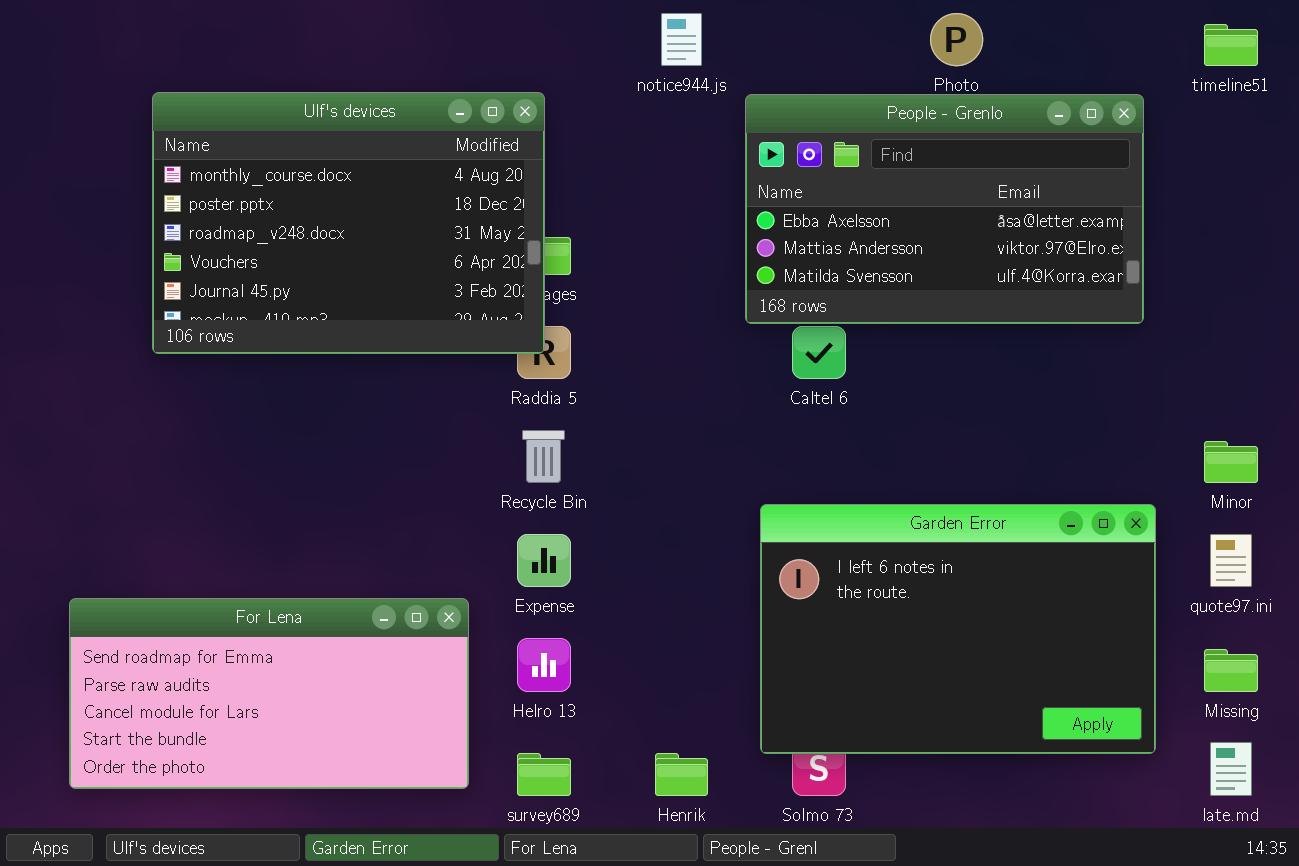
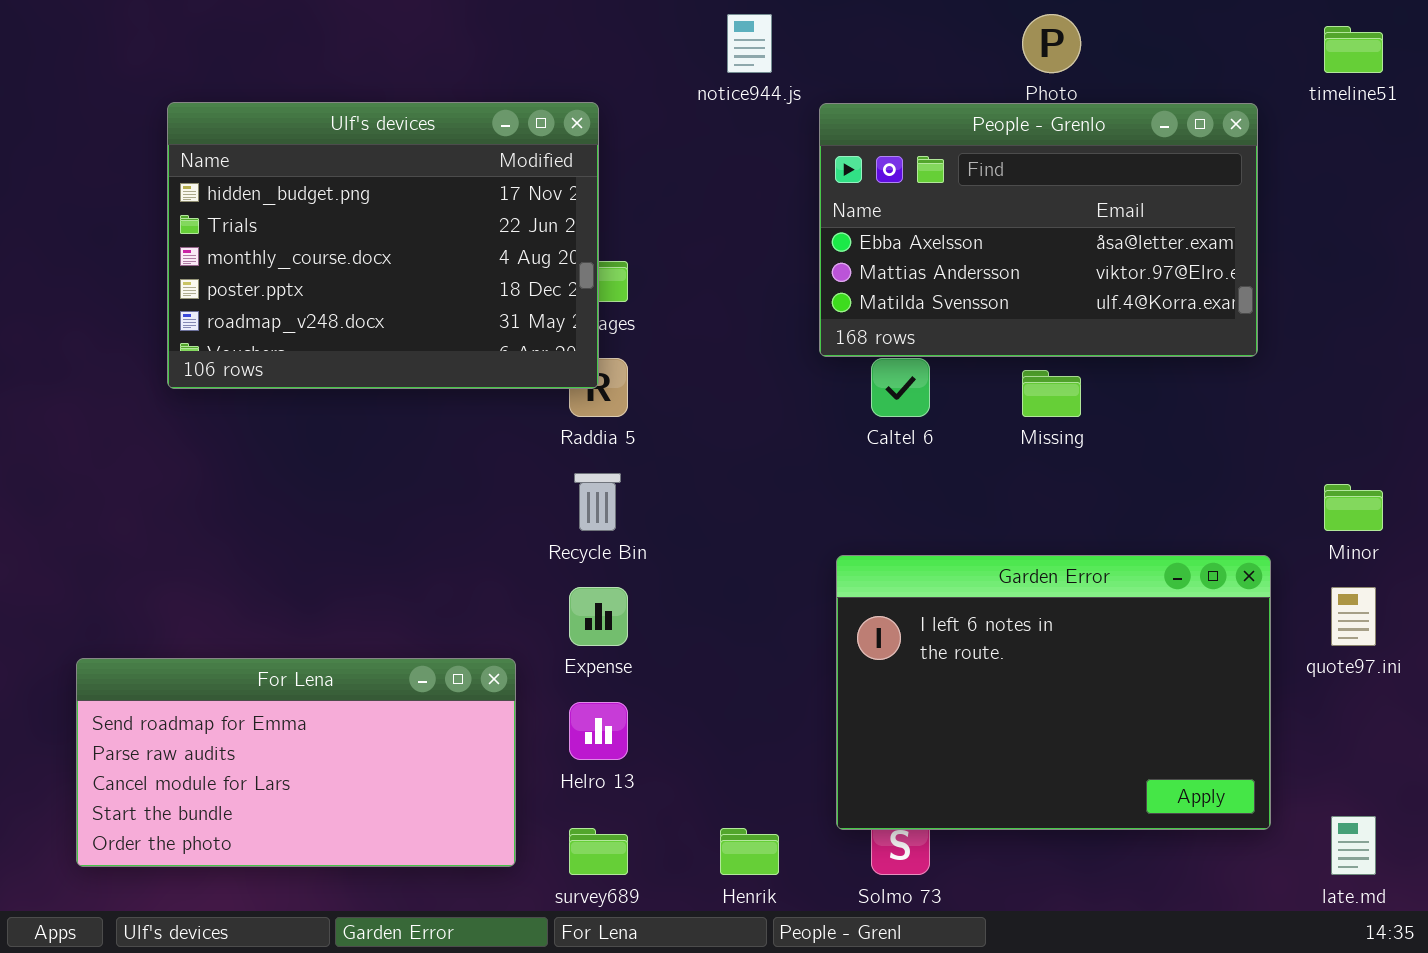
Ulf's devices: [152,92,545,354] -> [167,102,599,389], scrolled up 2 rows
Missing: [1204,649,1258,692] -> [1022,370,1081,417], moved

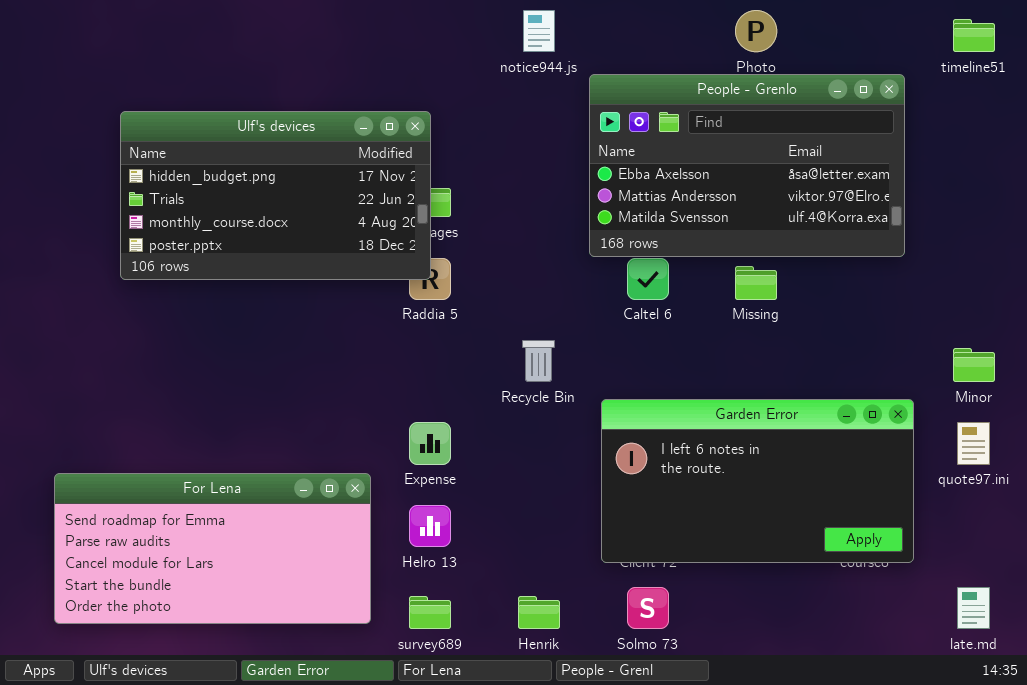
Ulf's devices: [167,102,599,389] -> [120,111,431,280], resized
Recycle Bin: [574,473,621,531] -> [522,340,555,382], moved
Garden Error: [836,555,1271,830] -> [601,399,914,563], resized

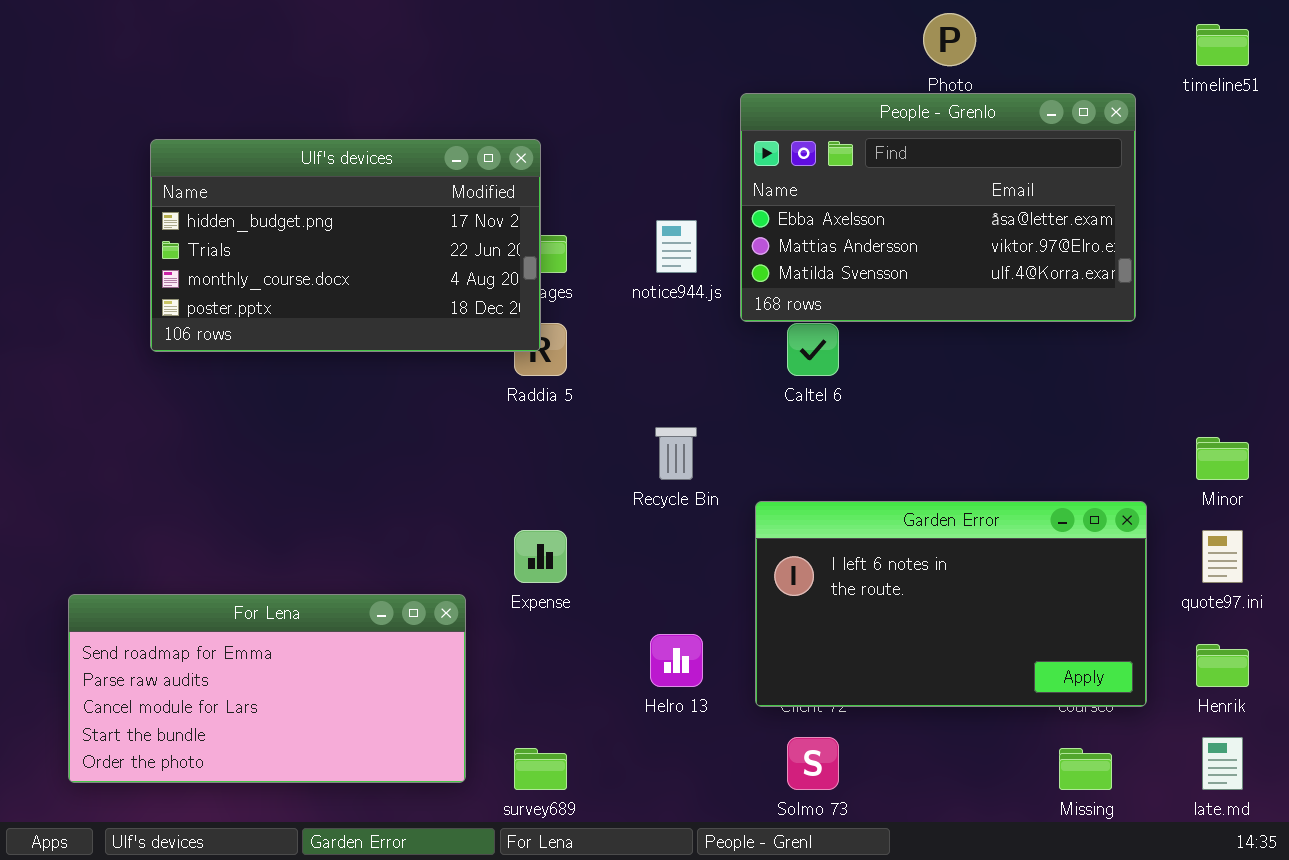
notice944.js: [523,10,555,52] -> [656,220,697,273], moved
Missing: [735,266,777,300] -> [1059,748,1112,790], moved
Helro 13: [409,505,451,547] -> [650,634,703,687], moved
Henrik: [518,596,560,629] -> [1196,644,1249,687], moved

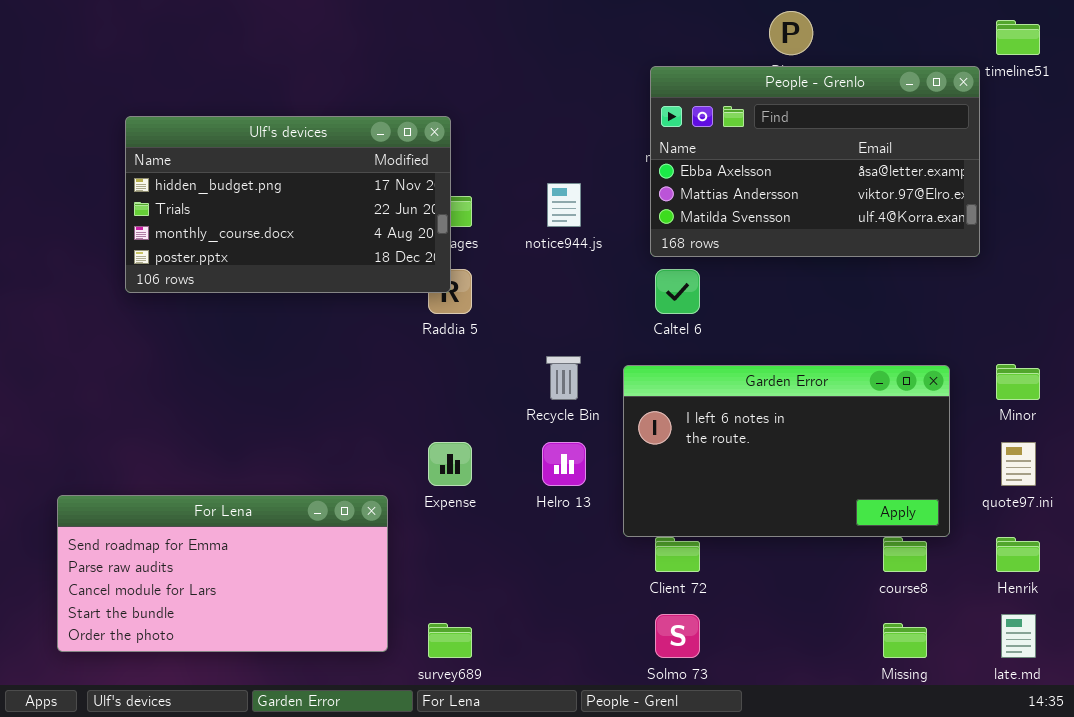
People - Grenlo: [740,93,1136,322] -> [650,66,980,257], moved
Garden Error: [755,501,1147,707] -> [623,365,950,537], moved
Helro 13: [650,634,703,687] -> [542,442,586,486], moved

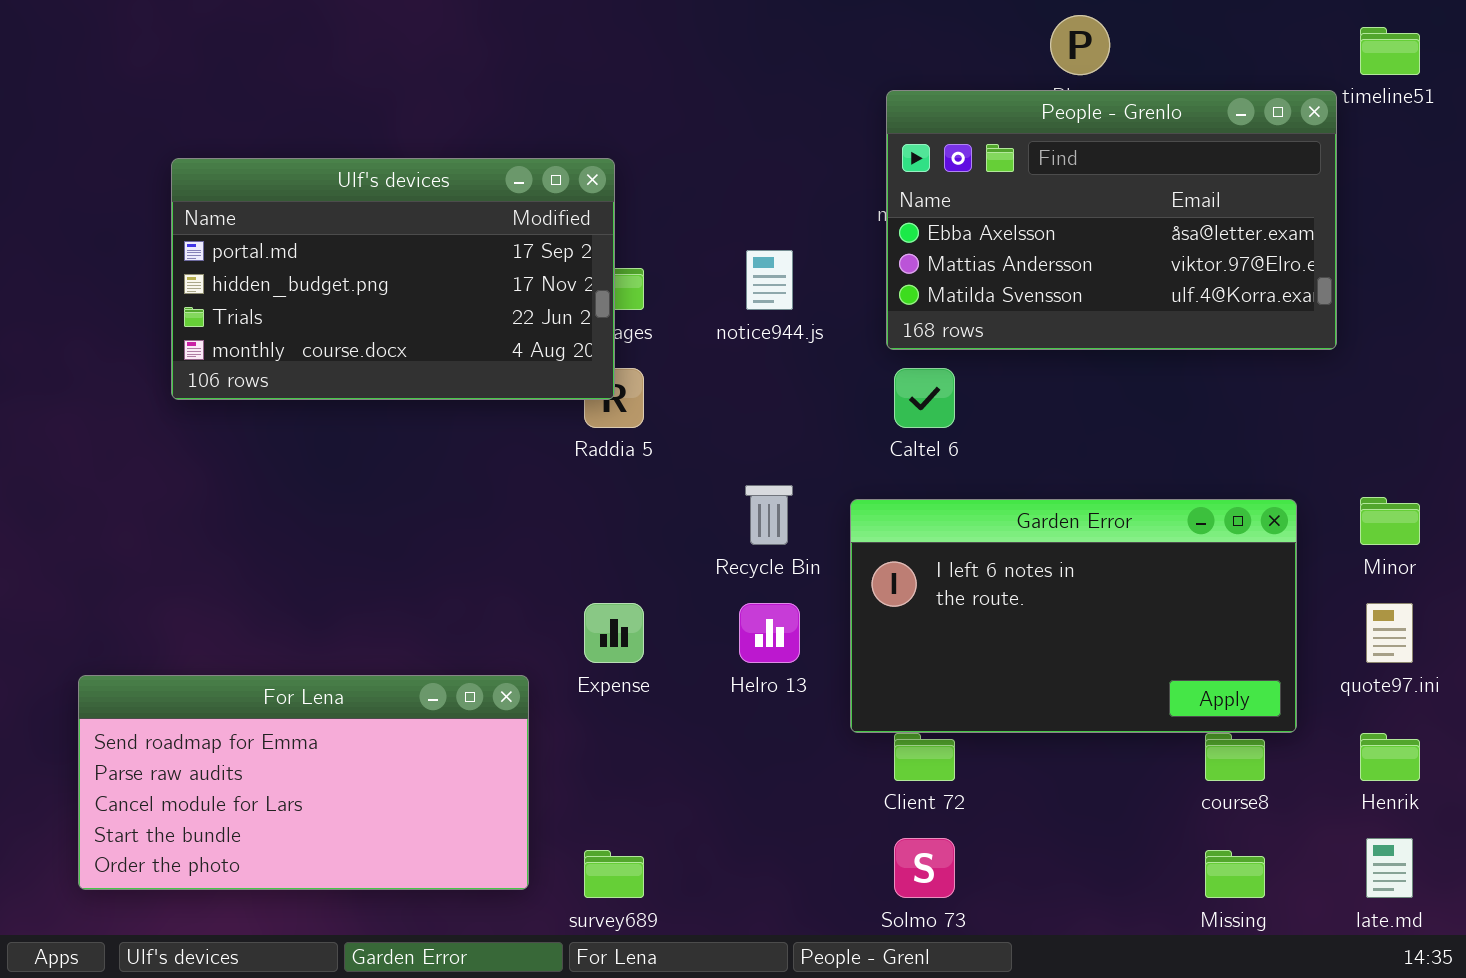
Ulf's devices: [125,116,451,293] -> [171,158,615,400], scrolled up 1 row

